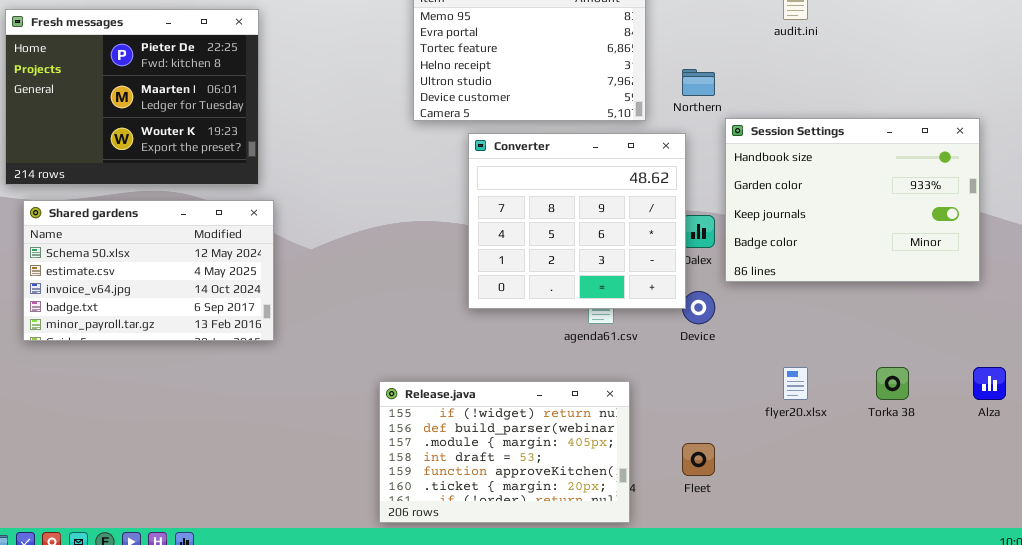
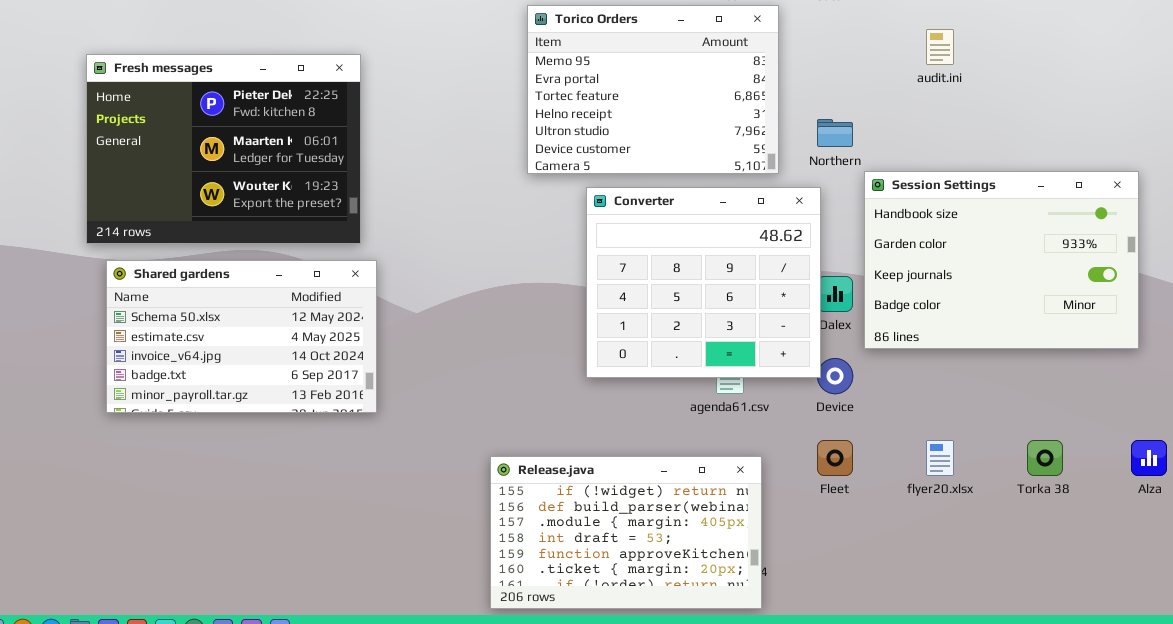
Fleet: [682,443,715,476] -> [817,440,853,476], moved

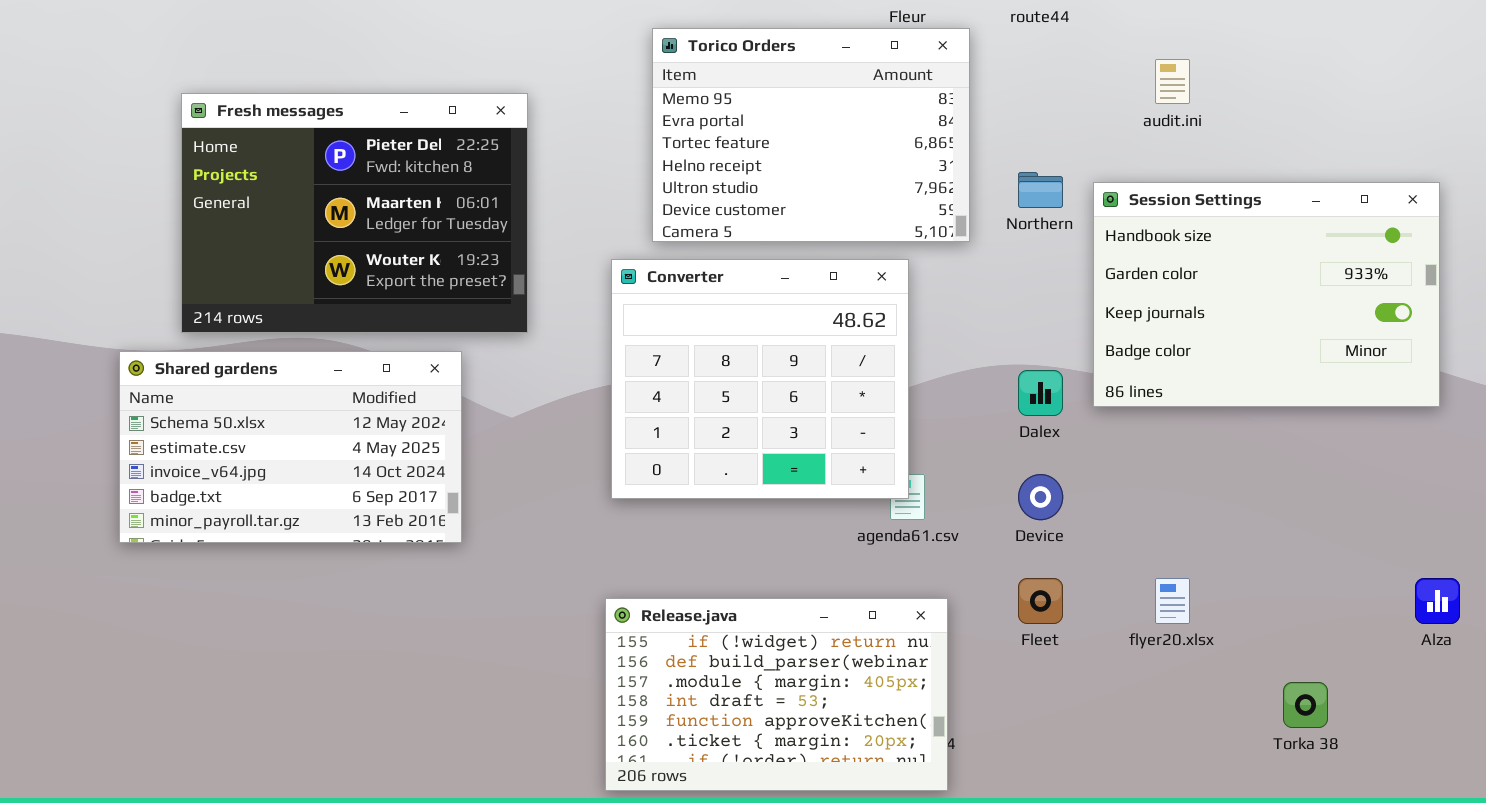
Fresh messages: [86,54,361,244] -> [181,93,528,333], moved
Session Settings: [864,171,1139,349] -> [1093,182,1440,407], moved
Converter: [586,187,821,378] -> [611,259,909,499], moved
Torka 38: [1027,440,1063,476] -> [1283,682,1328,728], moved

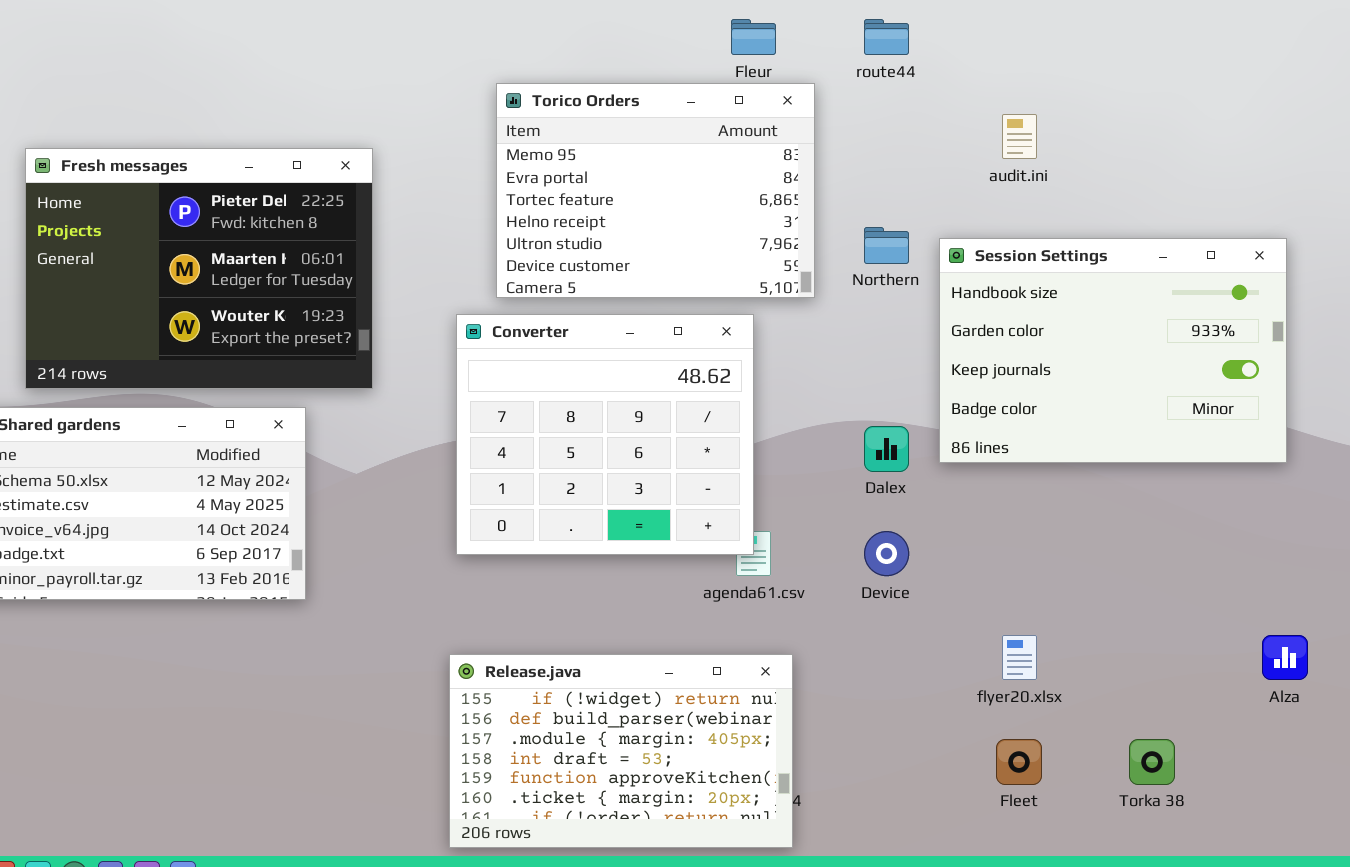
Fleet: [1018,578,1063,624] -> [996,739,1042,785], moved

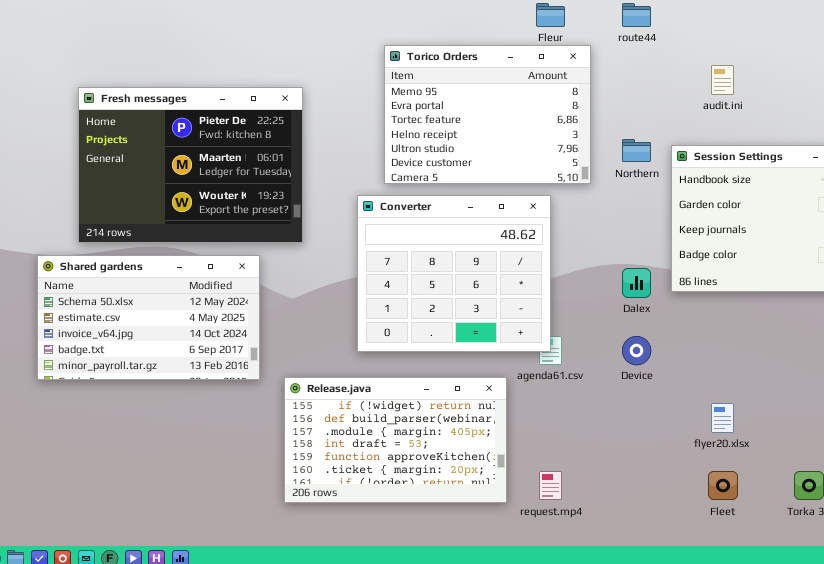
Release.java: [449,654,793,848] -> [284,377,507,503], moved

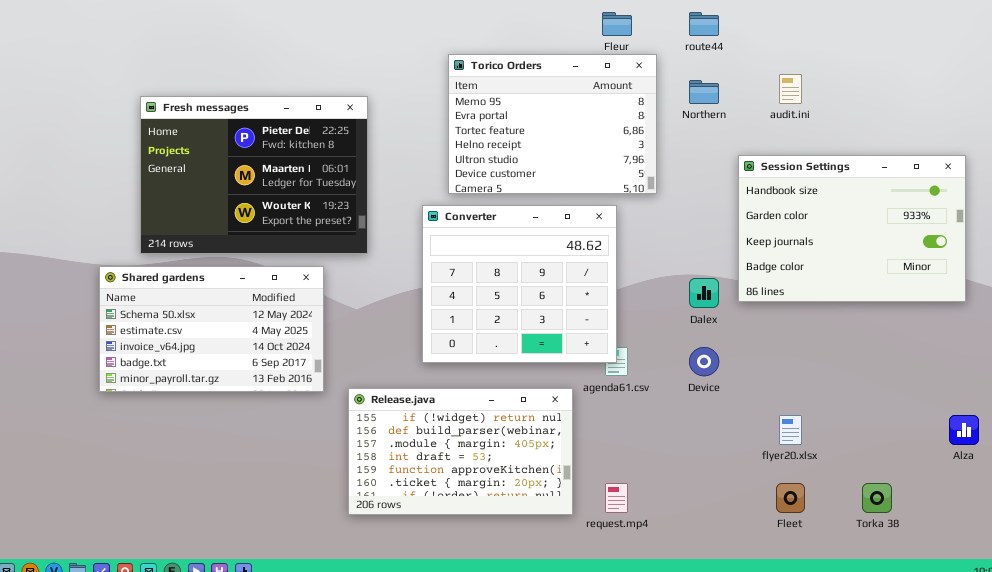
Northern: [622,139,651,162] -> [689,80,719,104], moved

